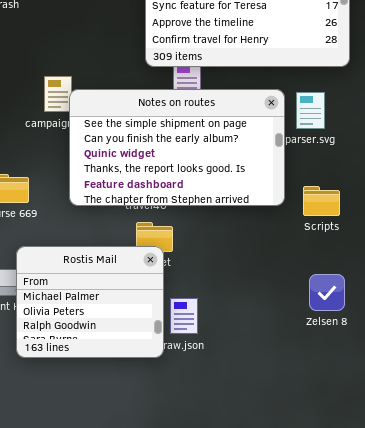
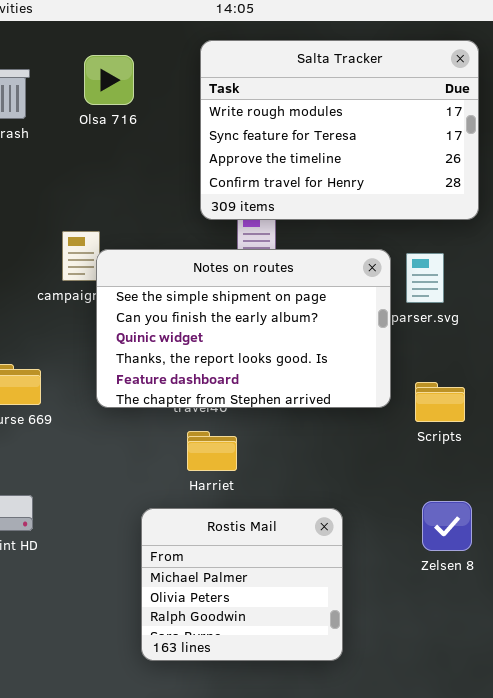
Rostis Mail: [16,246,164,358] -> [141,508,343,661], moved

